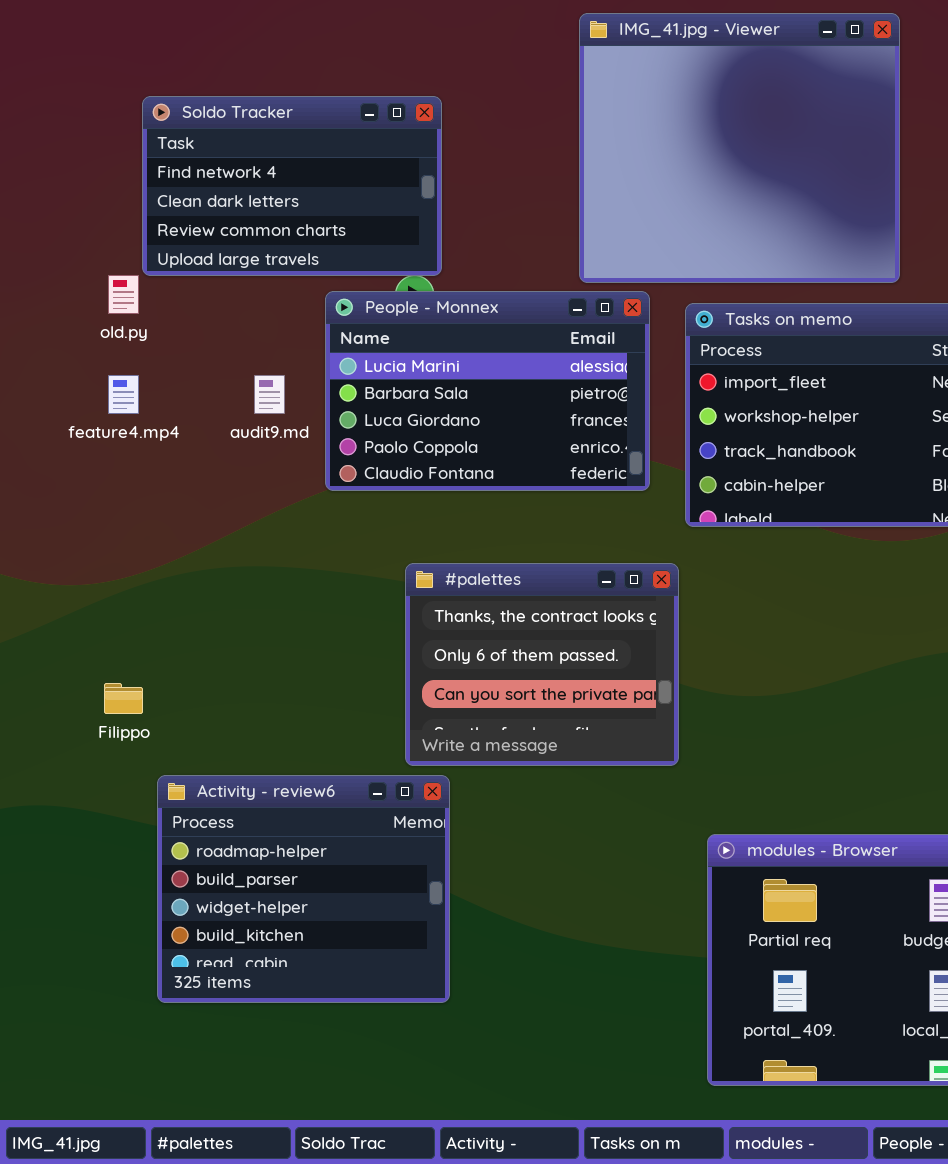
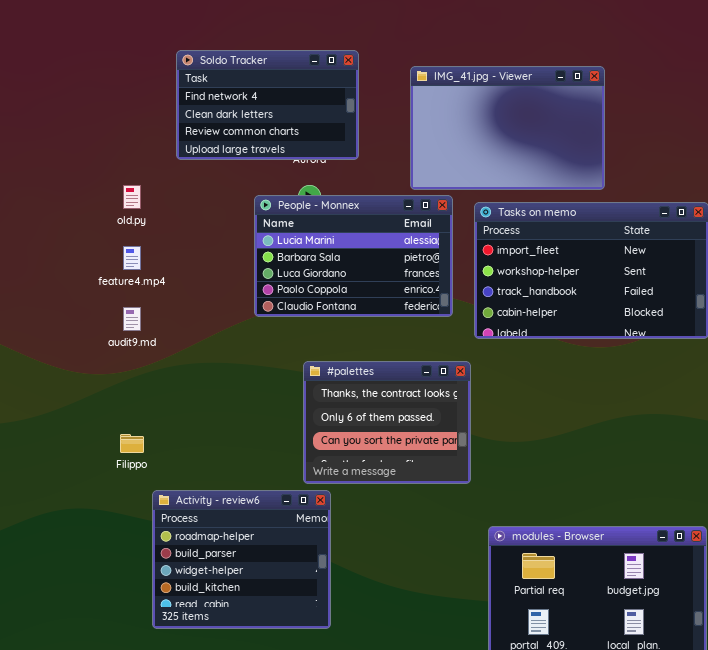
IMG_41.jpg - Viewer: [579,13,900,283] -> [410,66,605,190], resized
Soldo Tracker: [142,96,442,276] -> [176,50,359,160], moved
audit9.md: [254,375,285,414] -> [123,307,141,331], moved

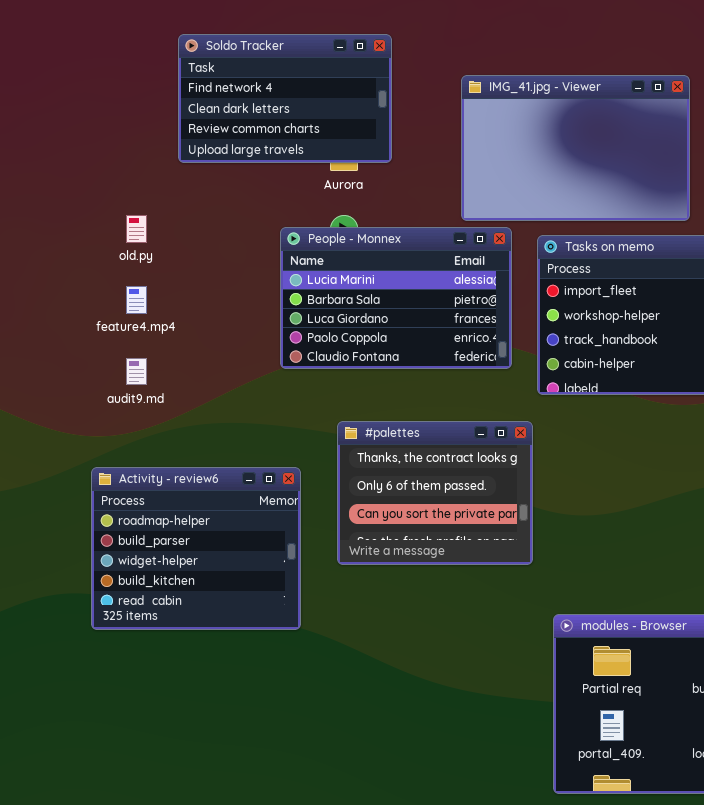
Soldo Tracker: [176,50,359,160] -> [178,34,392,163], moved
Activity - review6: [152,490,331,629] -> [91,467,301,630], moved

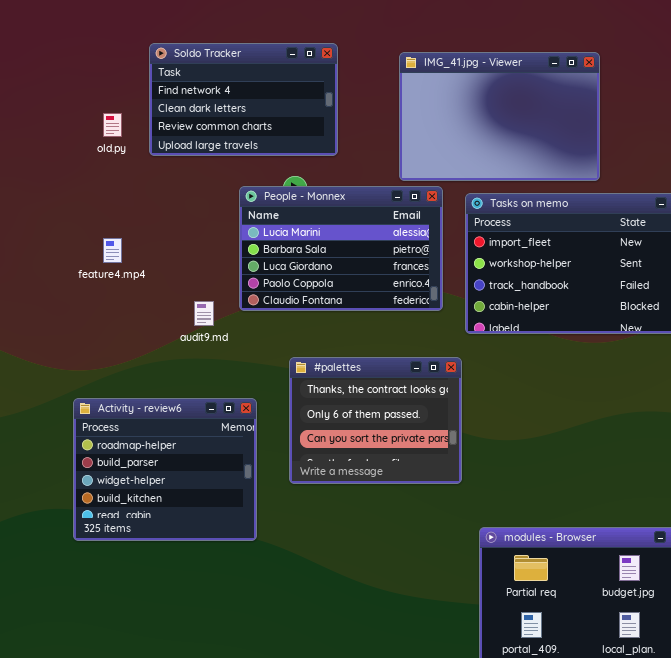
Soldo Tracker: [178,34,392,163] -> [149,43,338,156], moved
old.py: [126,215,147,243] -> [103,113,122,137], moved
audit9.md: [126,358,147,385] -> [194,301,214,326], moved

